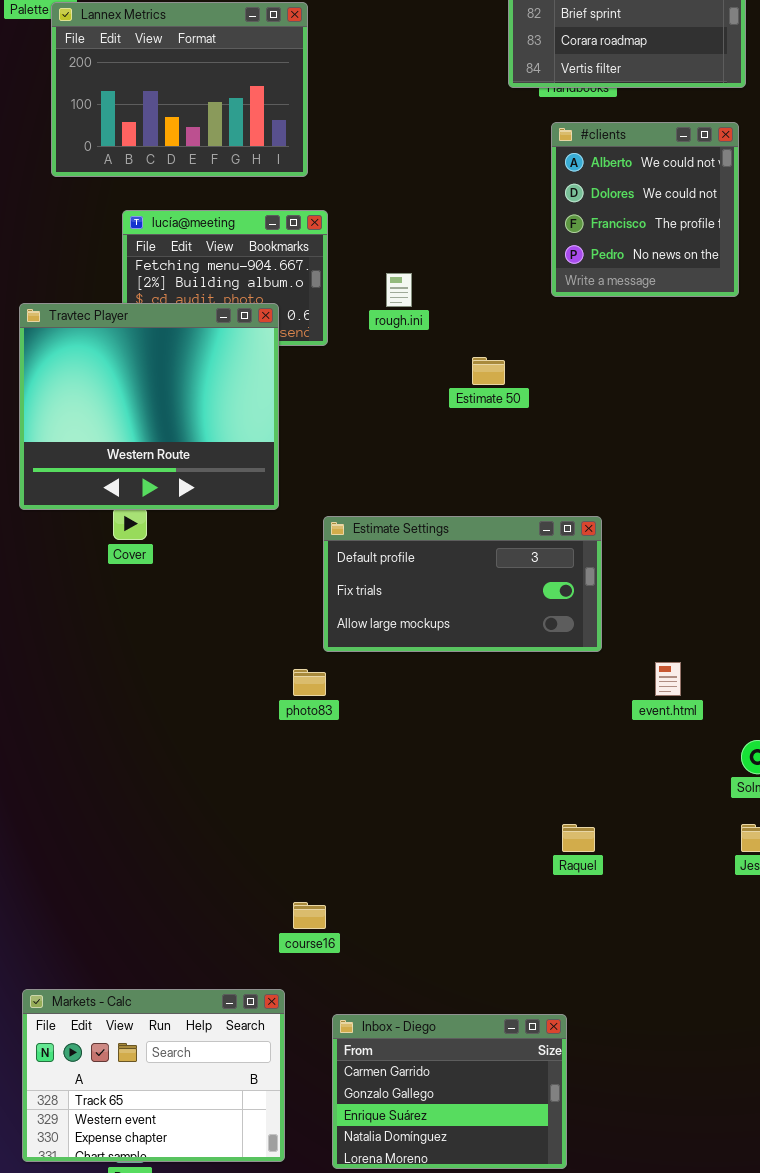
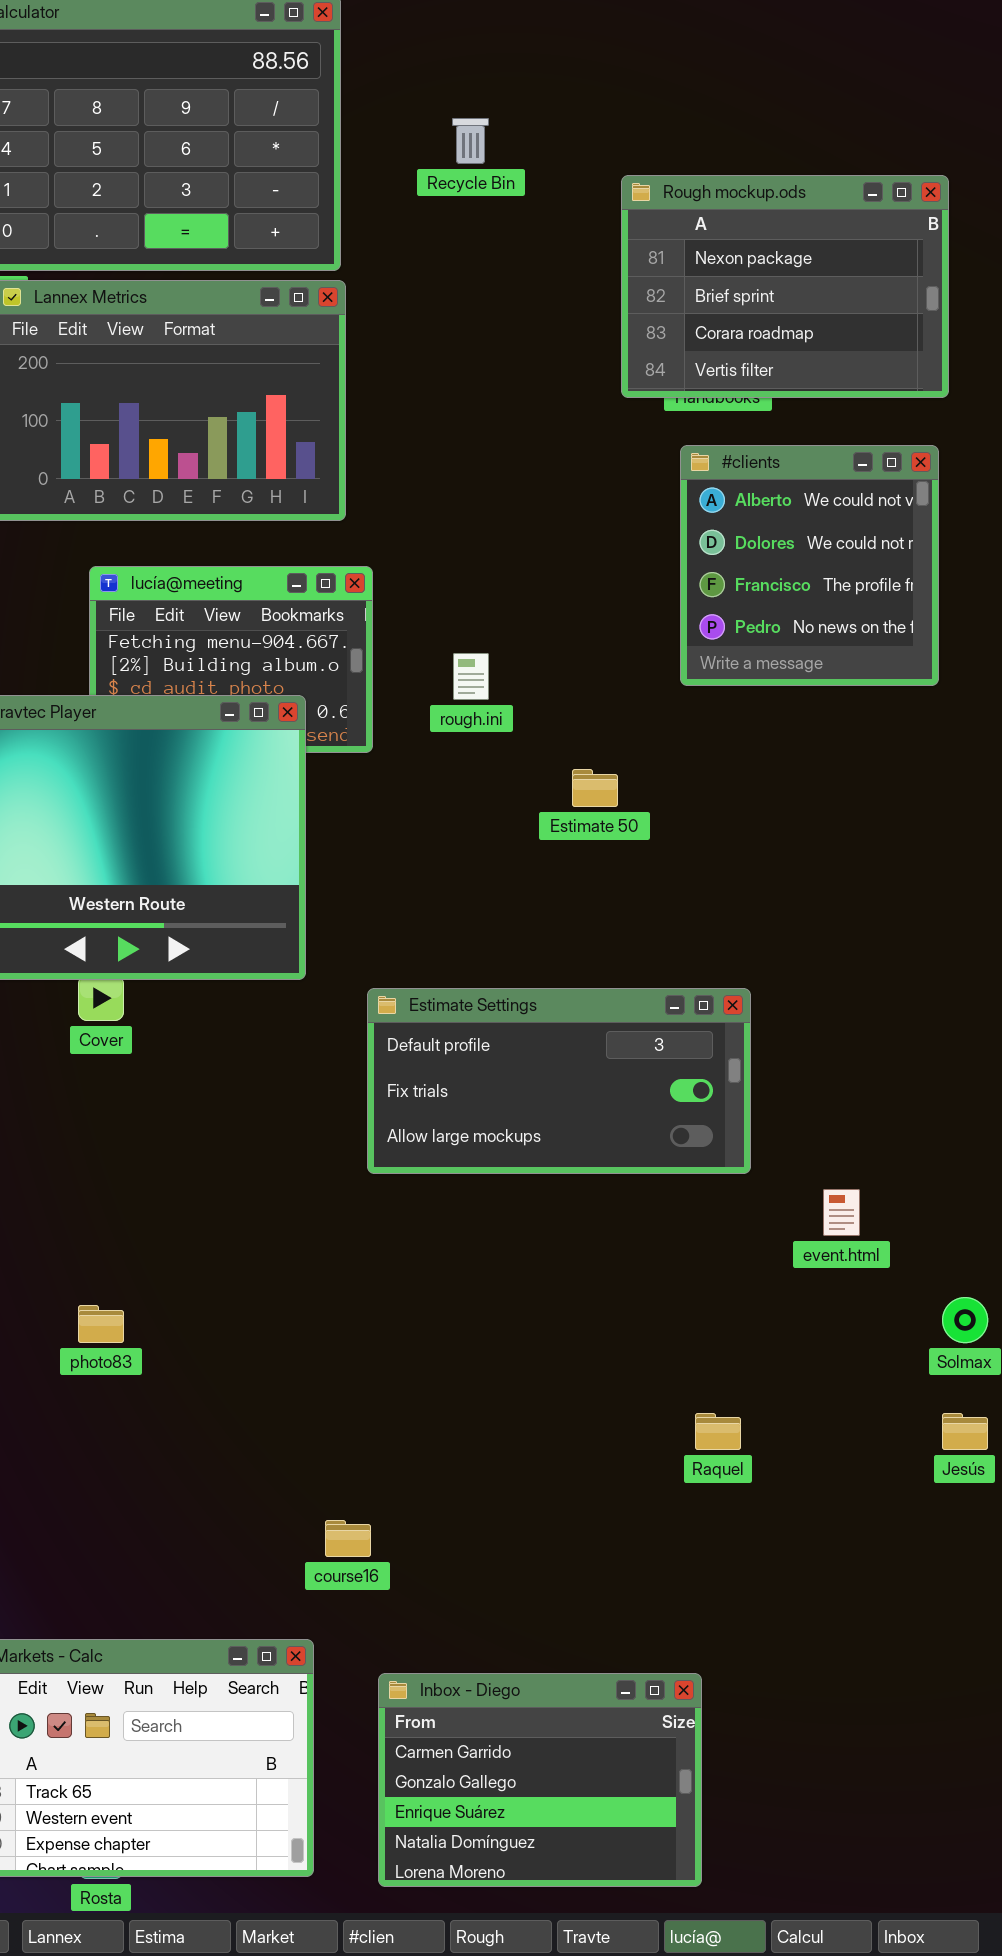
photo83: [293,669,326,696] -> [78,1305,124,1343], moved

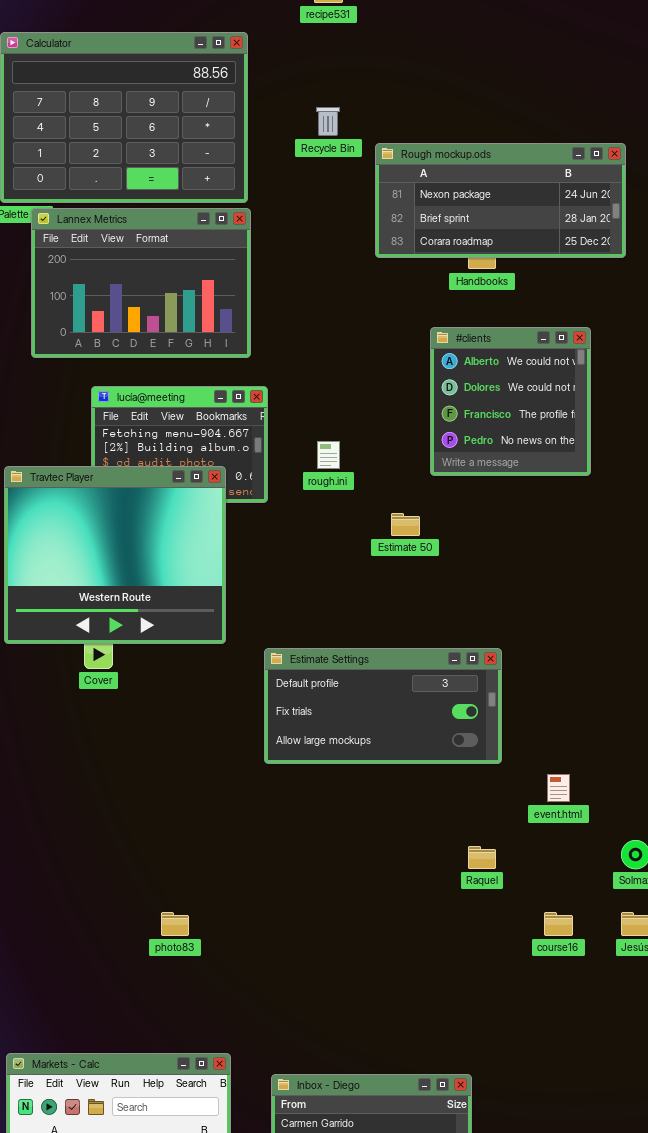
Rough mockup.ods: [621,175,949,398] -> [375,143,626,258], resized
#clients: [680,445,939,686] -> [430,327,591,476], moved
photo83: [78,1305,124,1343] -> [161,912,189,936], moved
Raquel: [695,1413,741,1450] -> [468,846,496,869], moved
course16: [325,1520,371,1557] -> [544,912,573,936], moved

